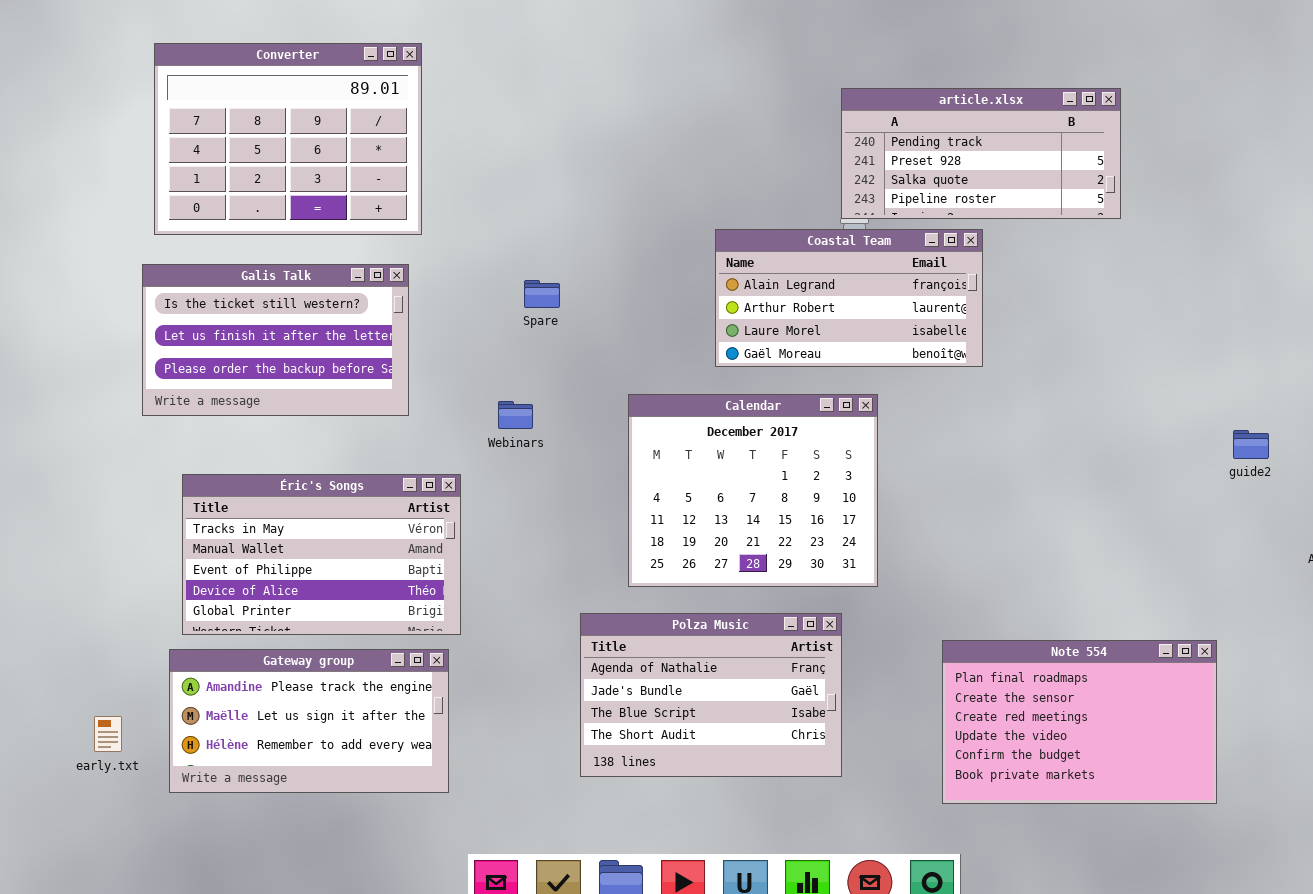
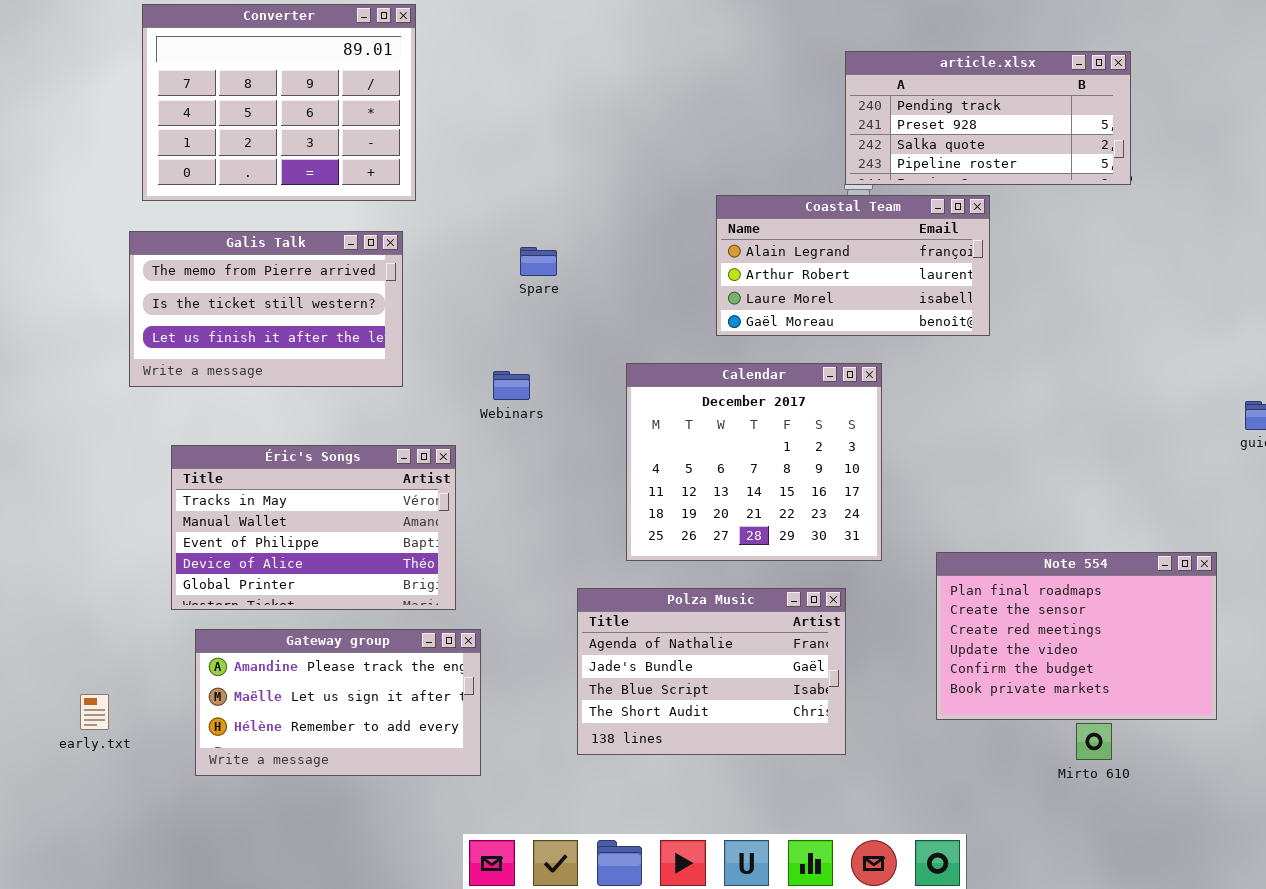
Galis Talk: [142,264,409,416] -> [129,231,403,387], scrolled up 1 row
Note 554: [942,640,1217,804] -> [936,552,1217,720], moved
Gateway group: [169,649,449,793] -> [195,629,481,776], moved

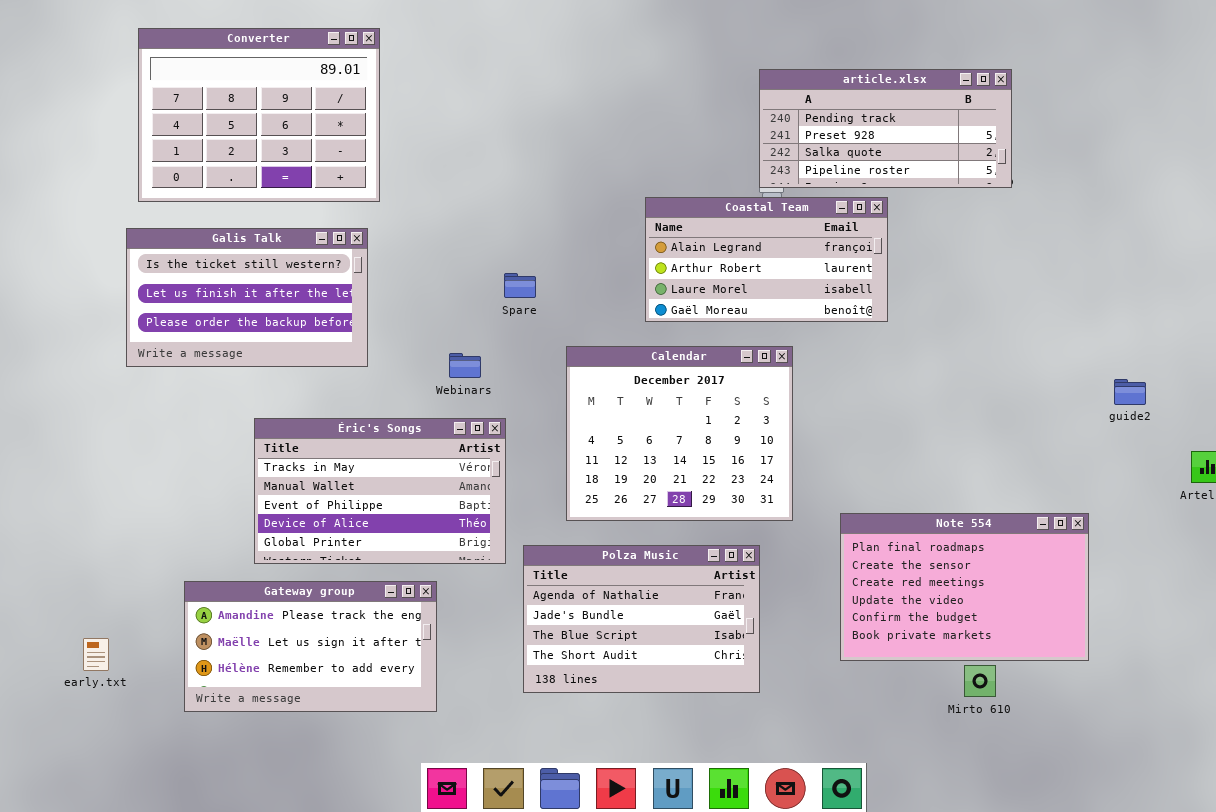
Galis Talk: [129,231,403,387] -> [126,228,368,367], scrolled down 1 row
Spare: [520,247,557,276] -> [504,273,536,298], moved
Éric's Songs: [171,445,456,610] -> [254,418,506,564], moved

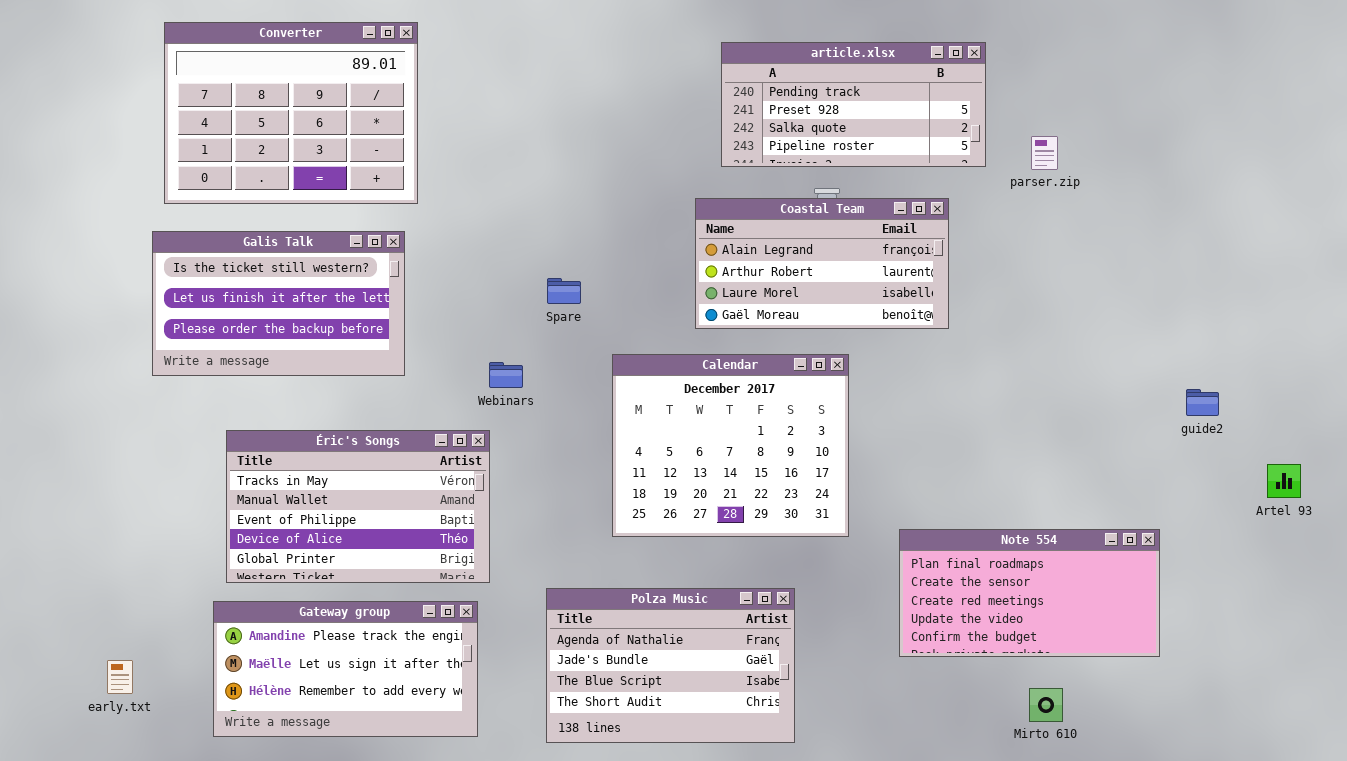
article.xlsx: [759,69,1012,188] -> [721,42,986,167], moved
Éric's Songs: [254,418,506,564] -> [226,430,490,583], moved
Note 554: [840,513,1089,661] -> [899,529,1160,657], resized
Polza Music: [523,545,760,693] -> [546,588,795,743], moved

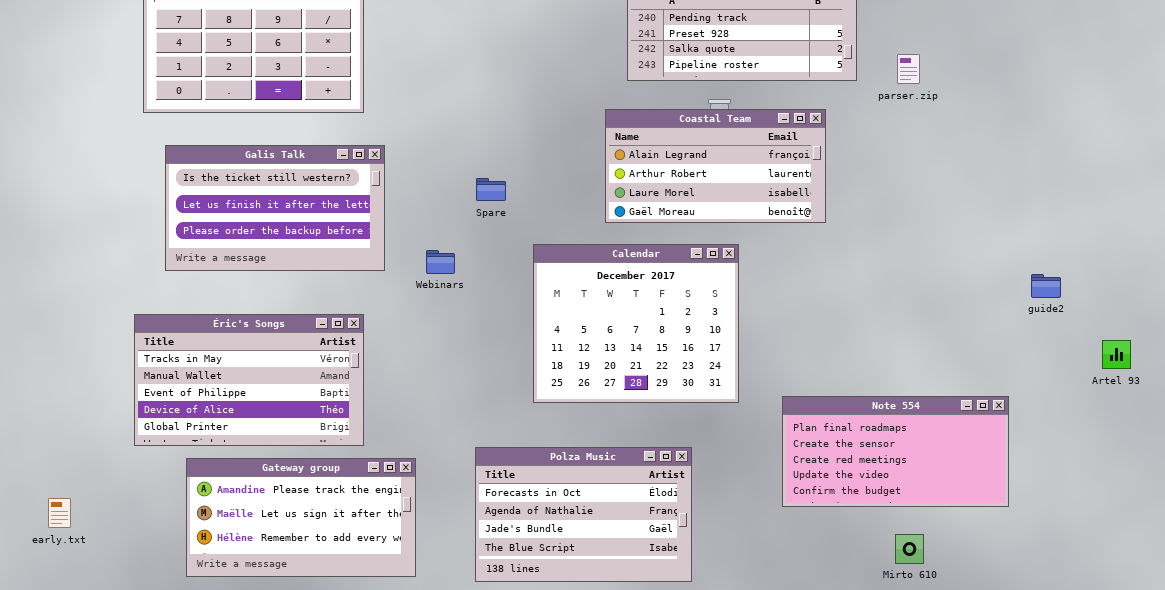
Galis Talk: [152,231,405,376] -> [165,145,385,271], moved
Éric's Songs: [226,430,490,583] -> [134,314,364,446], moved
Polza Music: [546,588,795,743] -> [475,447,692,582], scrolled up 1 row
early.txt: [107,660,133,694] -> [48,498,71,528], moved

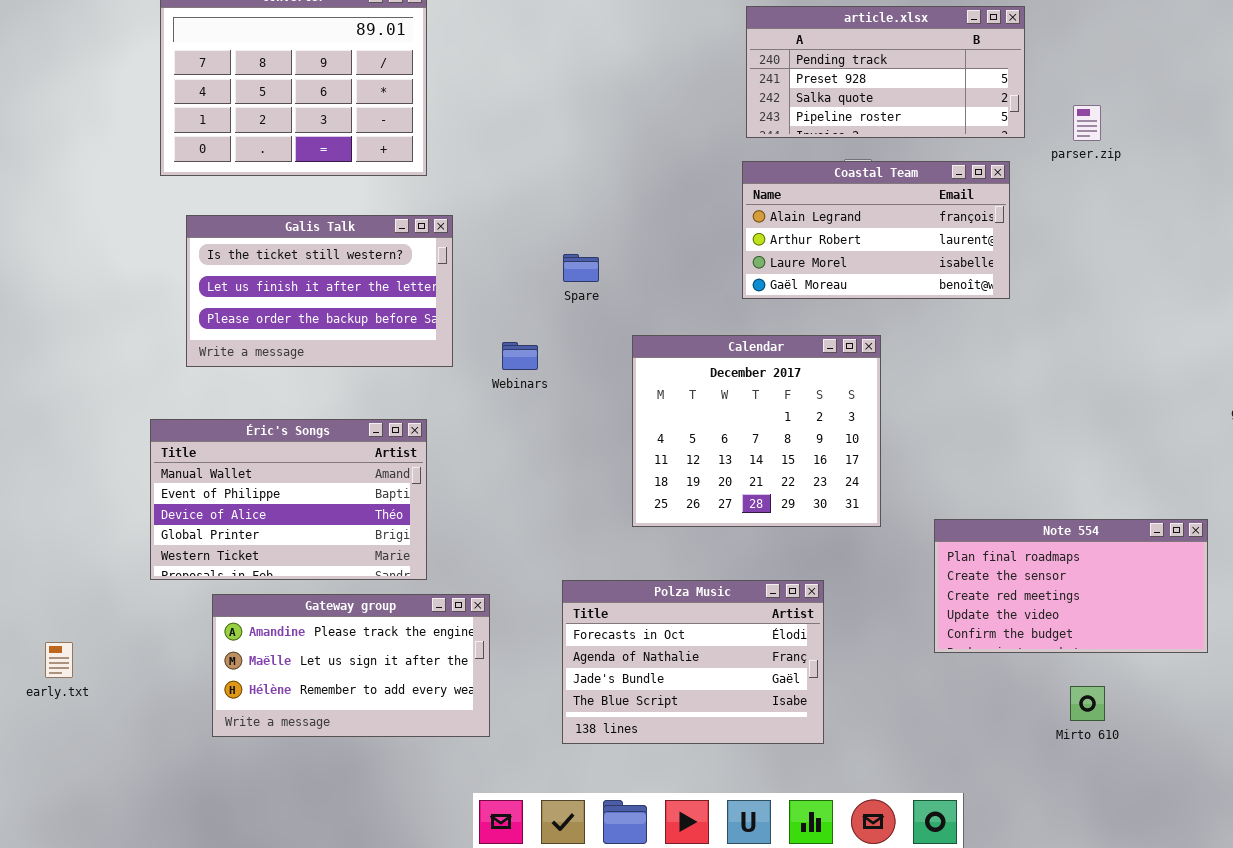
Coastal Team: [605,109,826,223] -> [742,161,1010,299], moved
Éric's Songs: [134,314,364,446] -> [150,419,427,580], scrolled down 1 row

